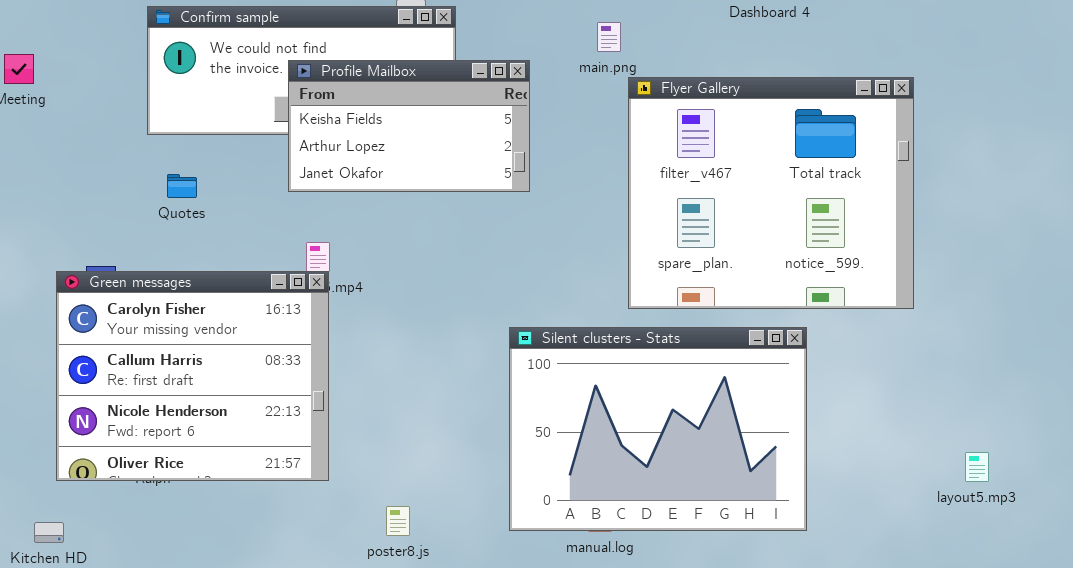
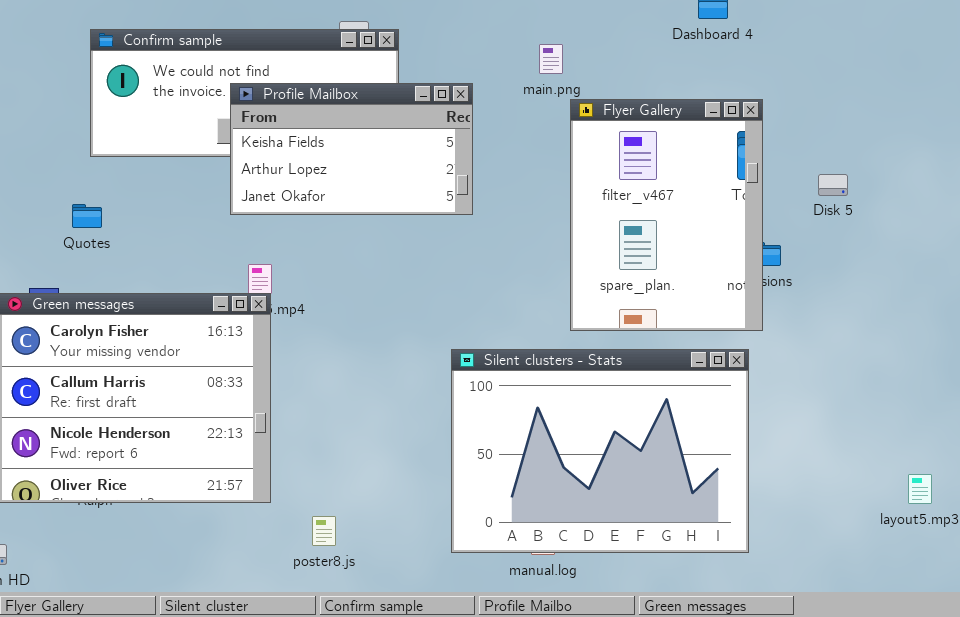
Flyer Gallery: [628,77,914,309] -> [570,99,763,331], resized
Quotes: [167,174,197,198] -> [72,204,102,228], moved
poster8.js: [386,506,410,536] -> [312,516,336,546], moved

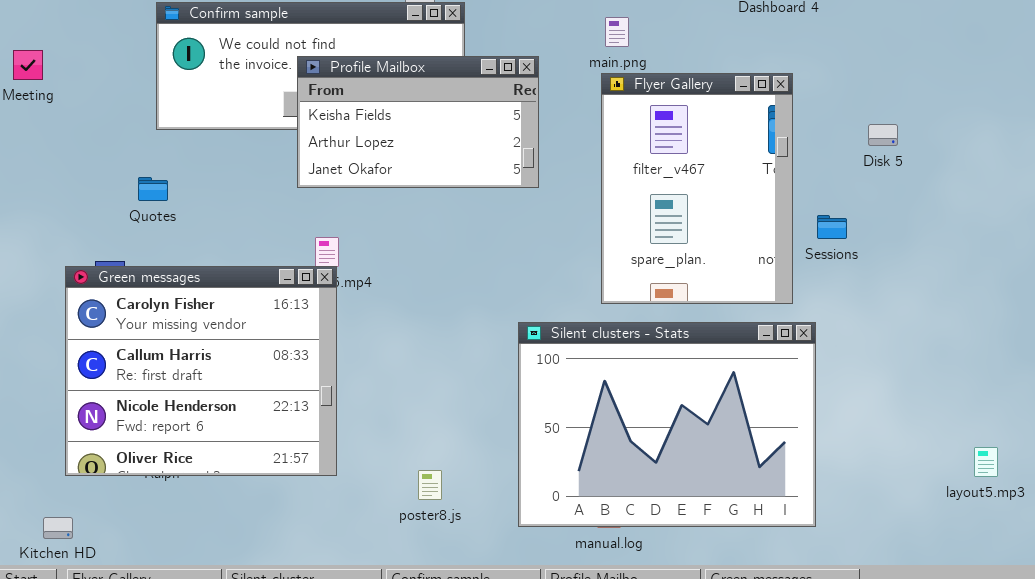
Flyer Gallery: [570,99,763,331] -> [601,73,793,304], moved
Disk 5: [818,174,848,196] -> [868,124,898,146], moved
poster8.js: [312,516,336,546] -> [418,470,442,500], moved

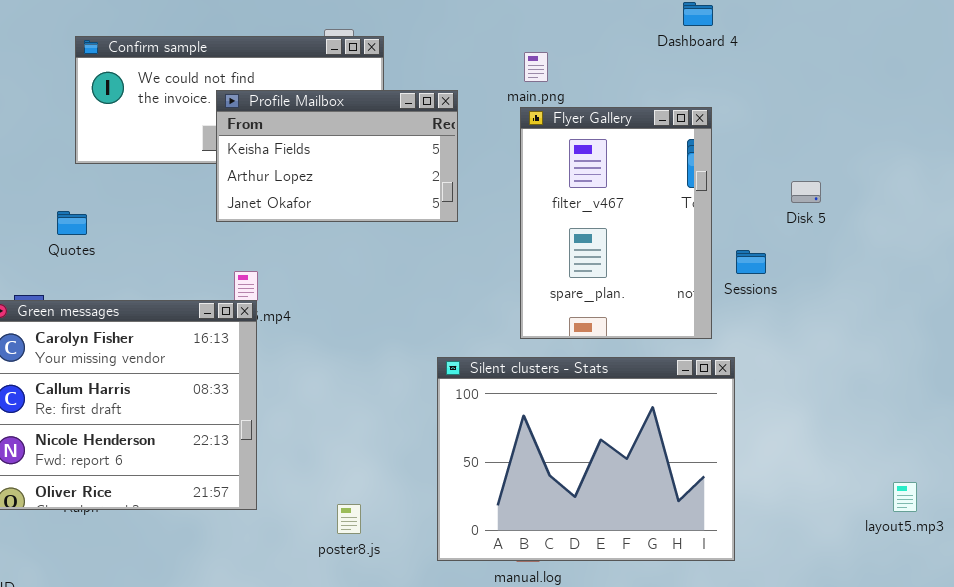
Disk 5: [868,124,898,146] -> [791,181,821,203], moved

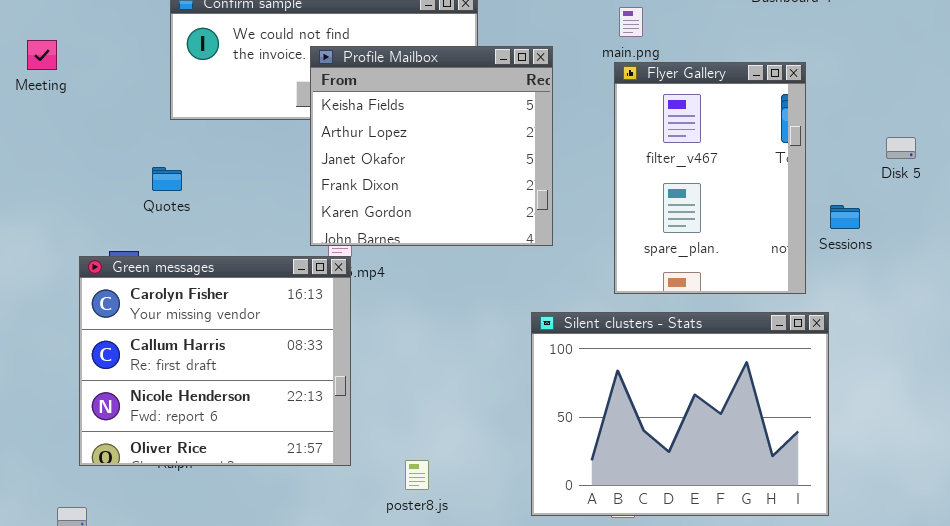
Profile Mailbox: [216,90,458,222] -> [310,46,553,246], resized
poster8.js: [337,504,361,534] -> [405,460,429,490], moved

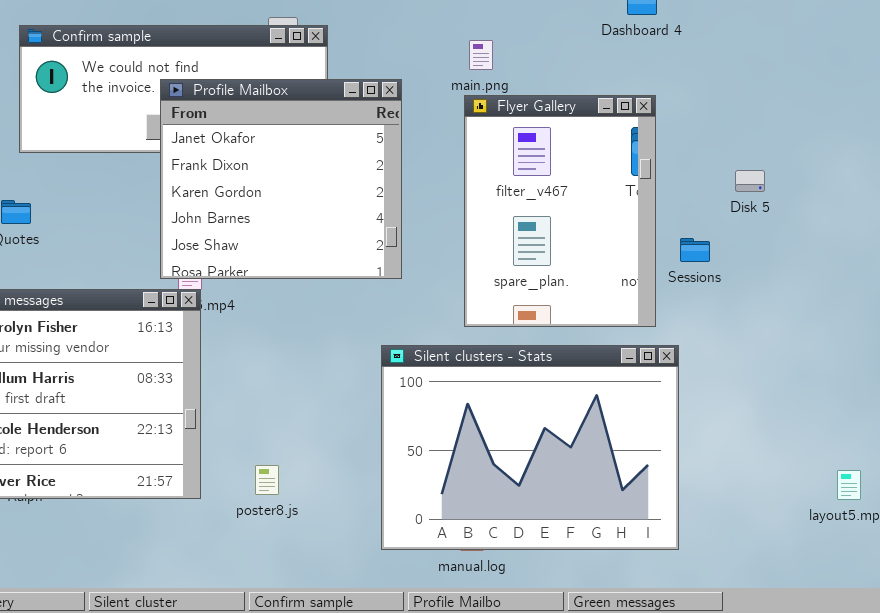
Profile Mailbox: [310,46,553,246] -> [160,79,402,279], scrolled down 2 rows
poster8.js: [405,460,429,490] -> [255,465,279,495], moved

